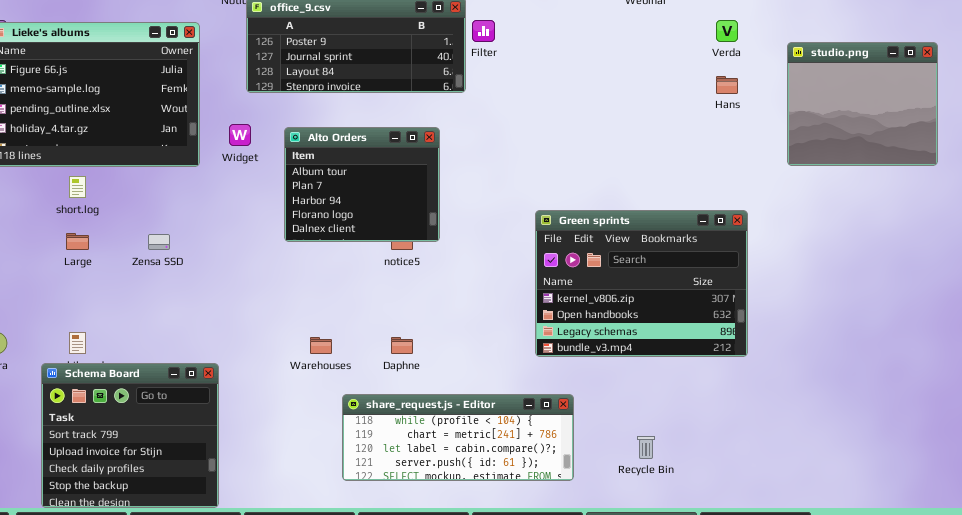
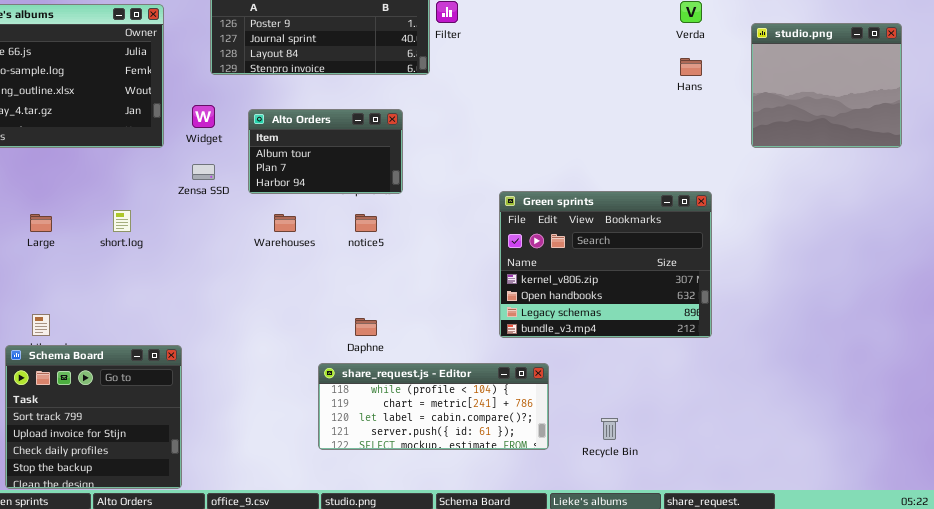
Alto Orders: [284,127,440,242] -> [248,109,403,194], resized
short.log: [69,176,86,198] -> [113,210,131,232], moved
Zensa SSD: [148,234,170,250] -> [192,164,215,180], moved
Warehouses: [310,337,332,354] -> [274,214,296,232], moved
share_request.js - Editor: [342,394,574,481] -> [318,363,549,450], moved

